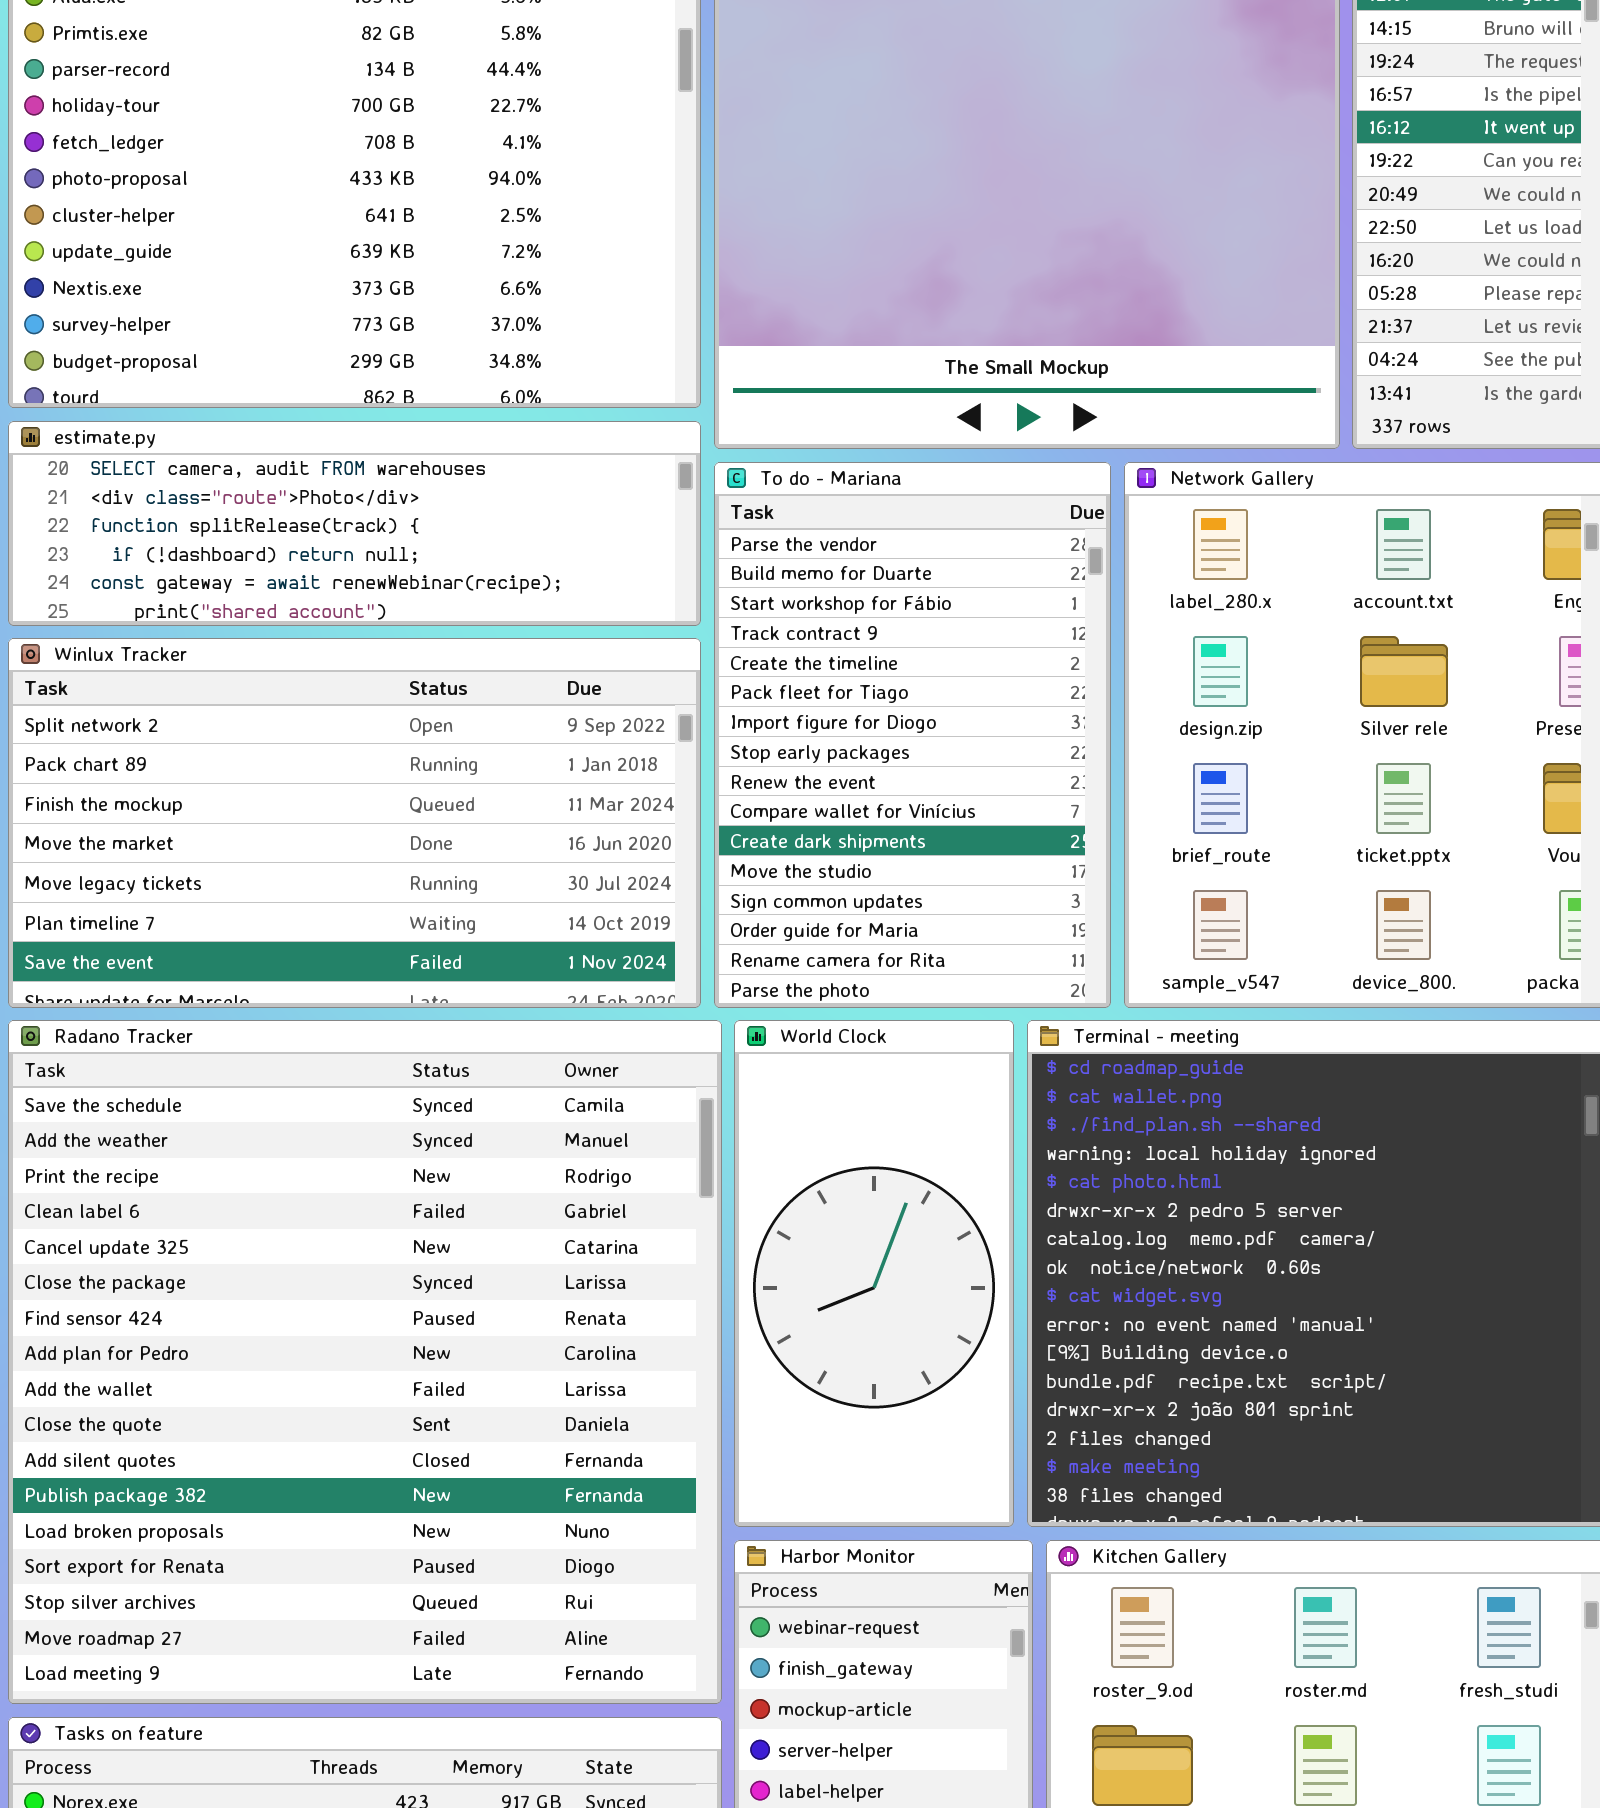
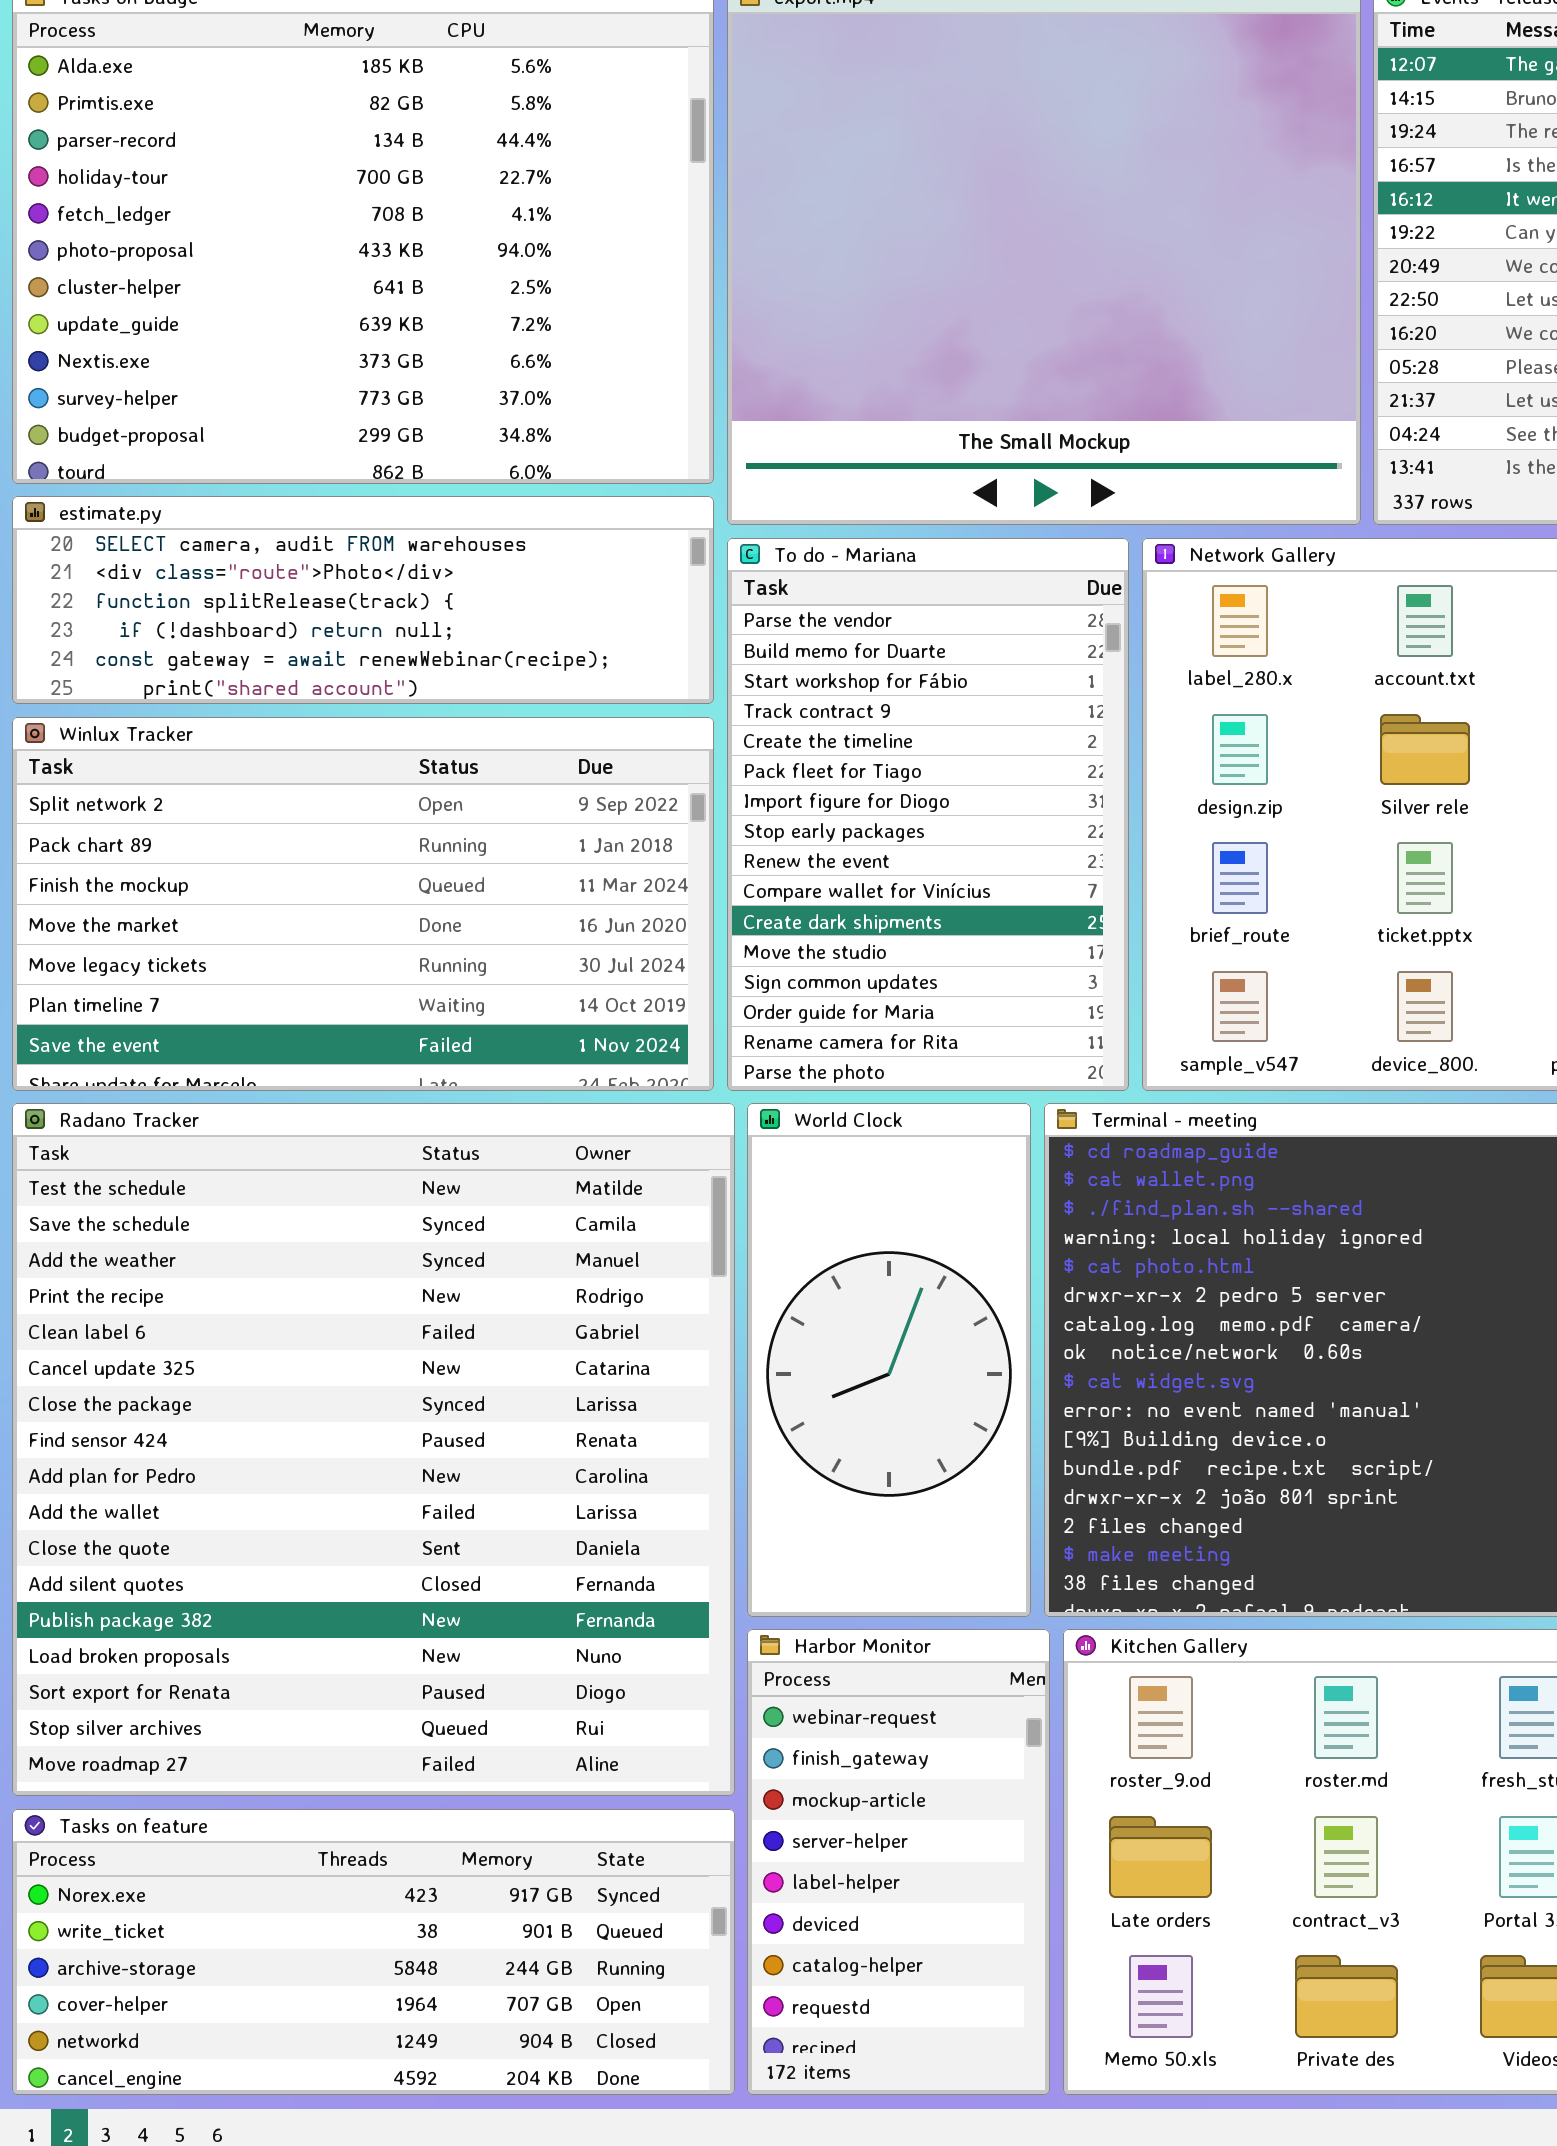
Radano Tracker: [8,1020,722,1704] -> [12,1103,735,1796], scrolled up 1 row

